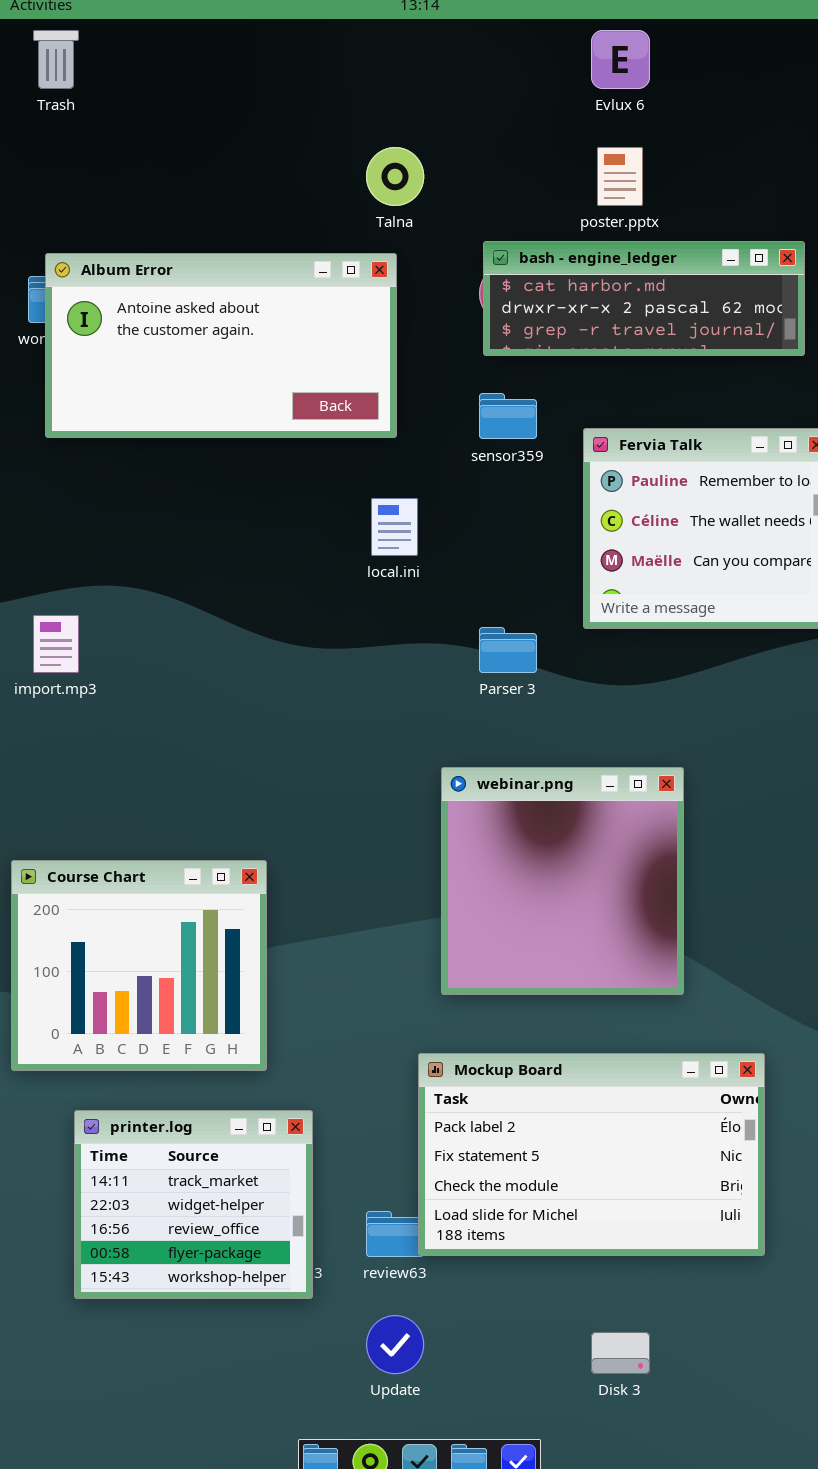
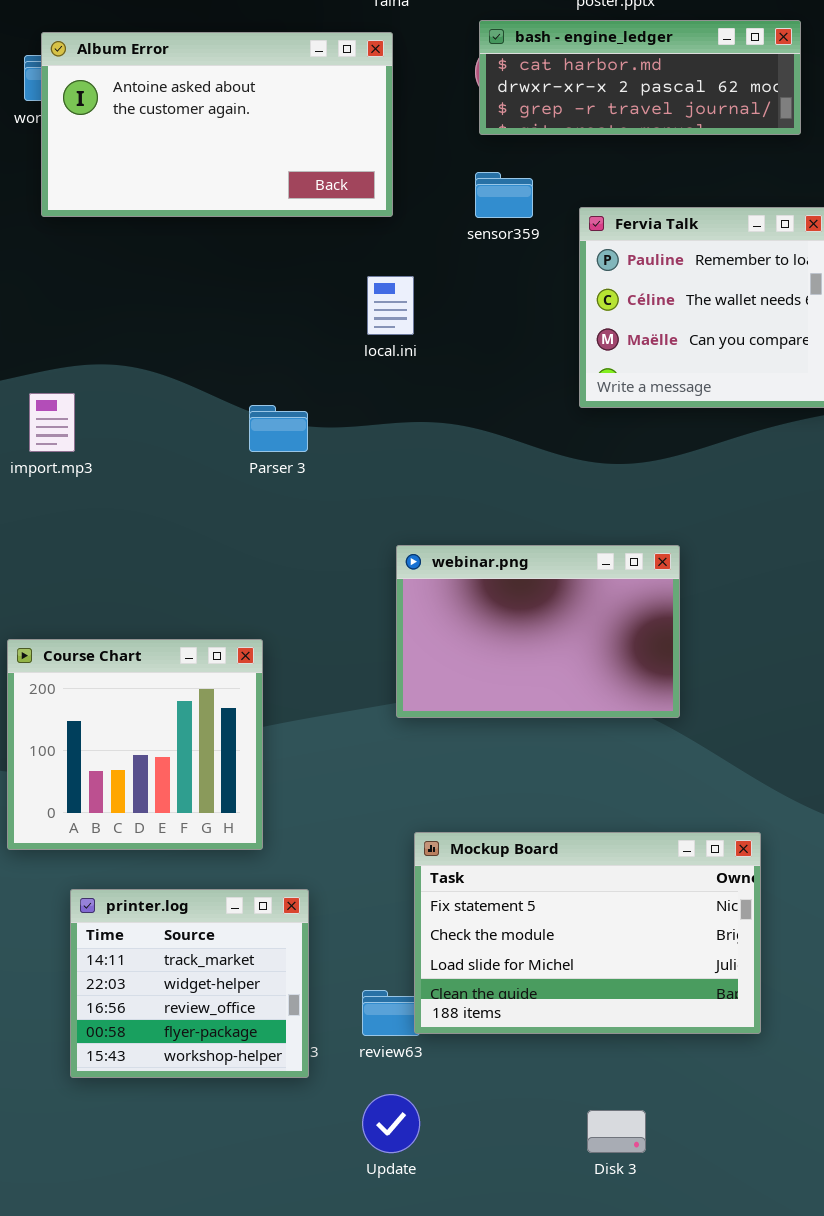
Parser 3: [479,627,537,673] -> [249,405,308,452], moved
webinar.png: [441,767,684,995] -> [396,545,680,718], resized
Mockup Board: [418,1053,765,1256] -> [414,832,761,1034], scrolled down 1 row

